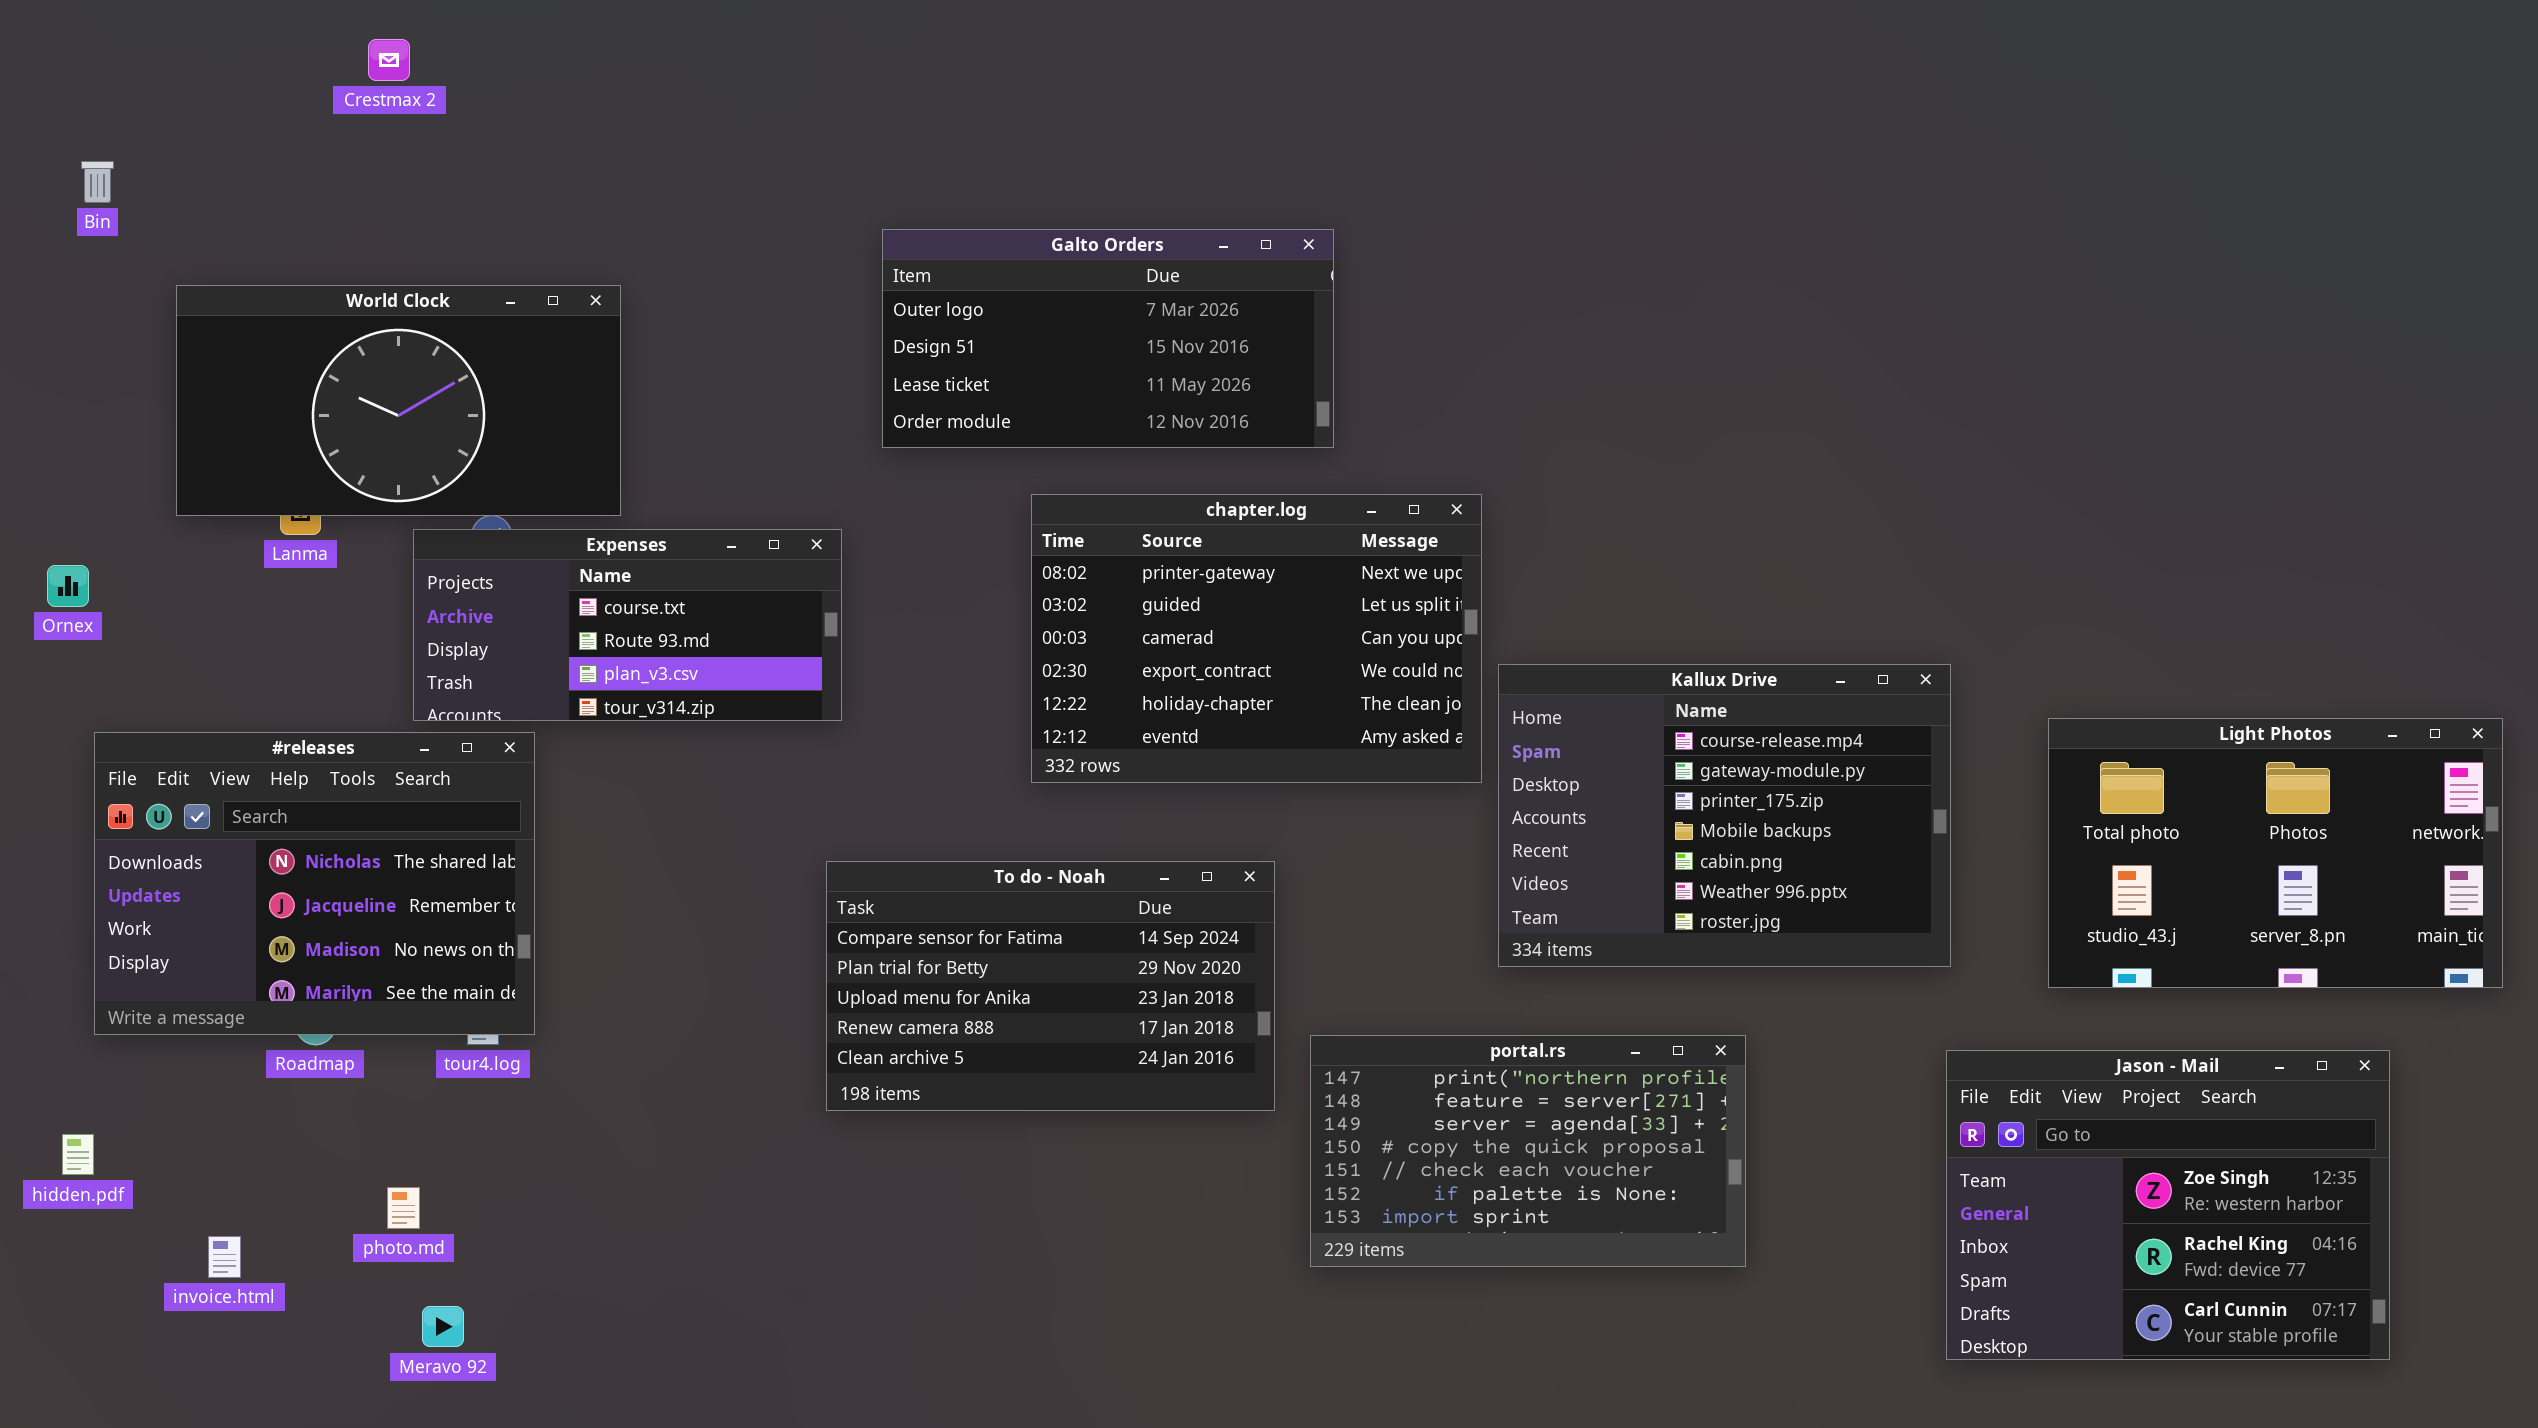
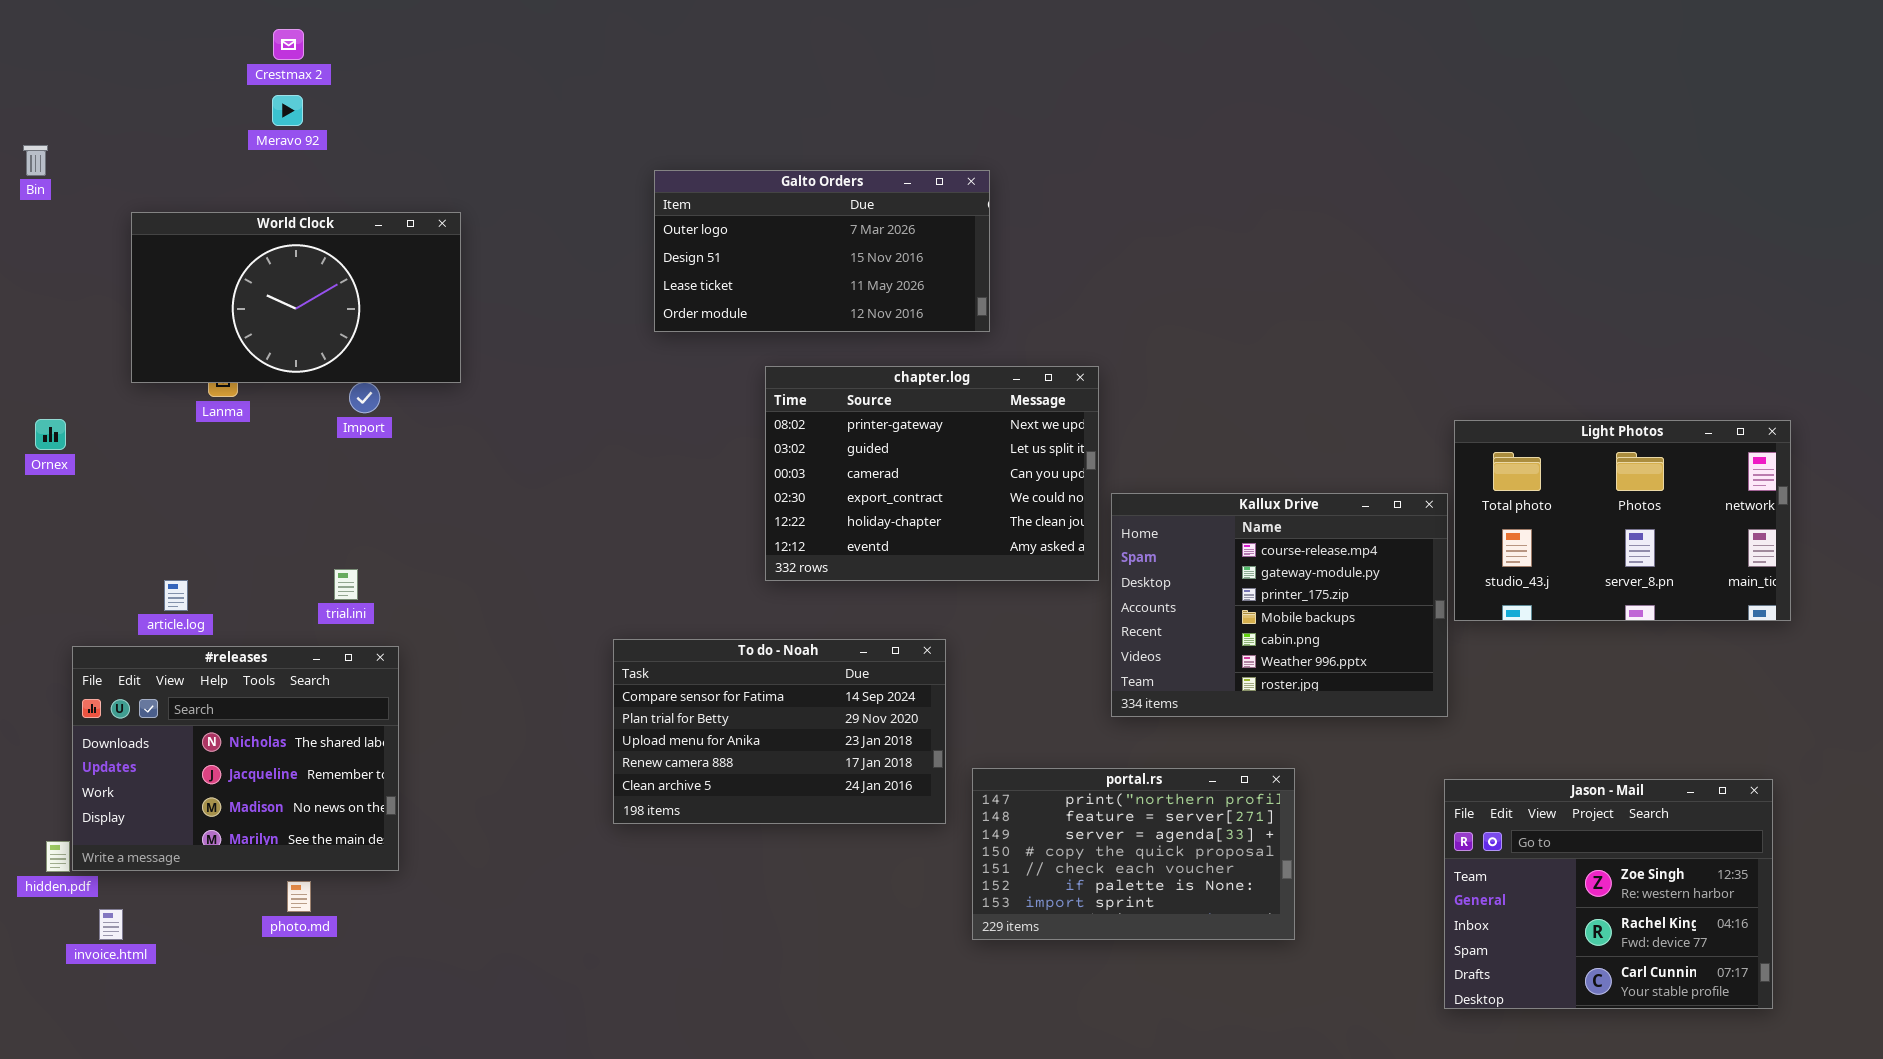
Bin: [81,161,114,203] -> [23,145,48,176], moved
Expenses: [413,529,842,721] -> none, closed
Light Photos: [2048,718,2503,988] -> [1454,420,1791,621], moved
#releases: [94,732,535,1035] -> [72,646,399,871], moved
invoice.html: [208,1236,241,1278] -> [99,909,123,940], moved
Meravo 92: [422,1306,464,1347] -> [272,95,303,126], moved

